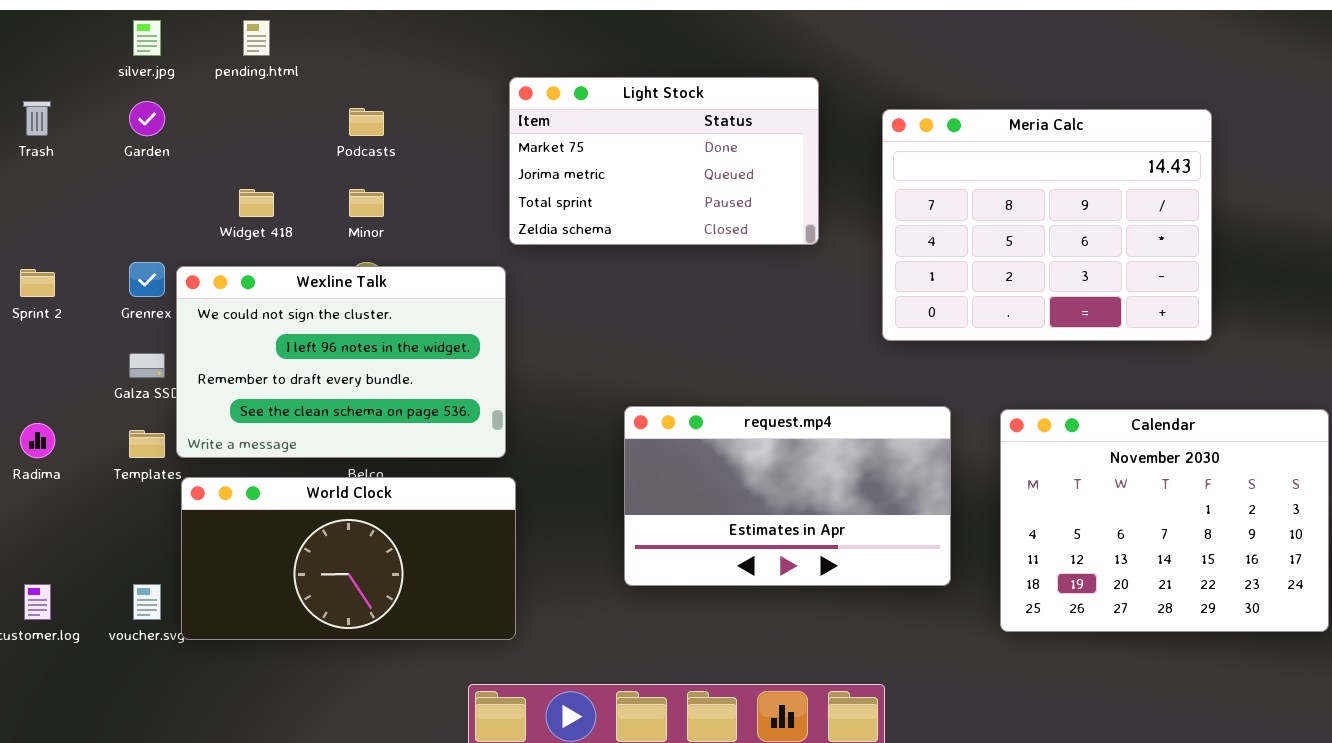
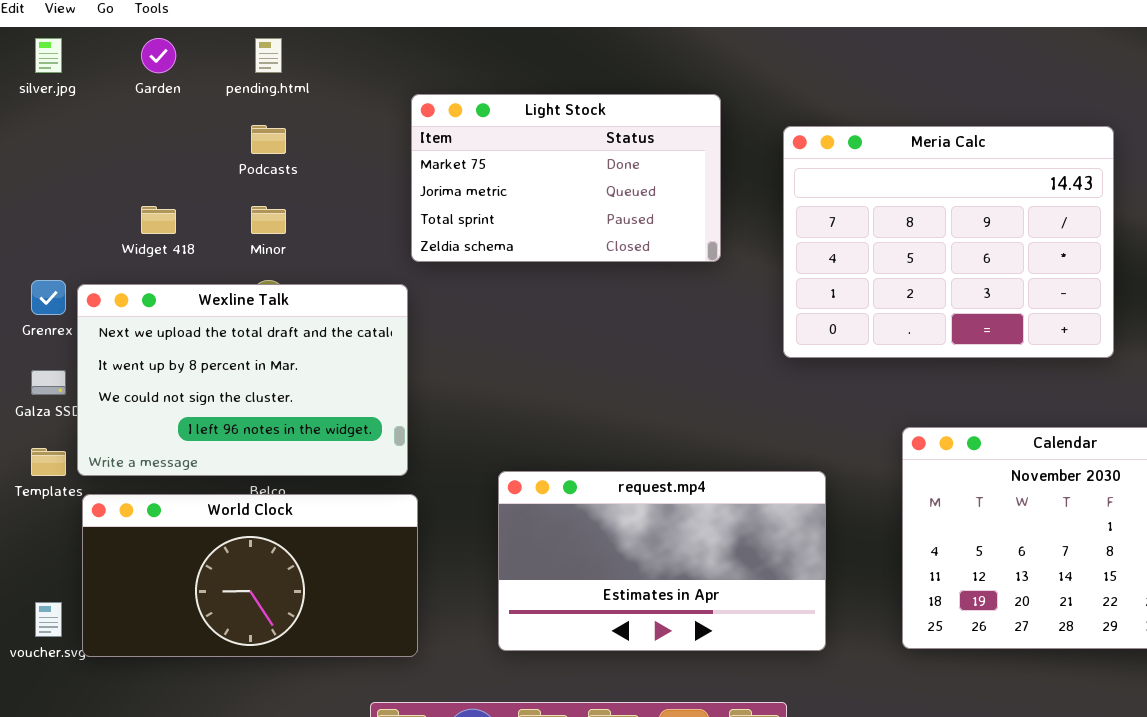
pending.html: [243,20,270,56] -> [255,38,282,73], moved
Garden: [129,101,165,136] -> [141,38,176,73], moved
Wexline Talk: [176,266,506,458] -> [77,284,408,476], scrolled up 2 rows
request.mp4: [624,406,951,586] -> [498,471,826,651], moved

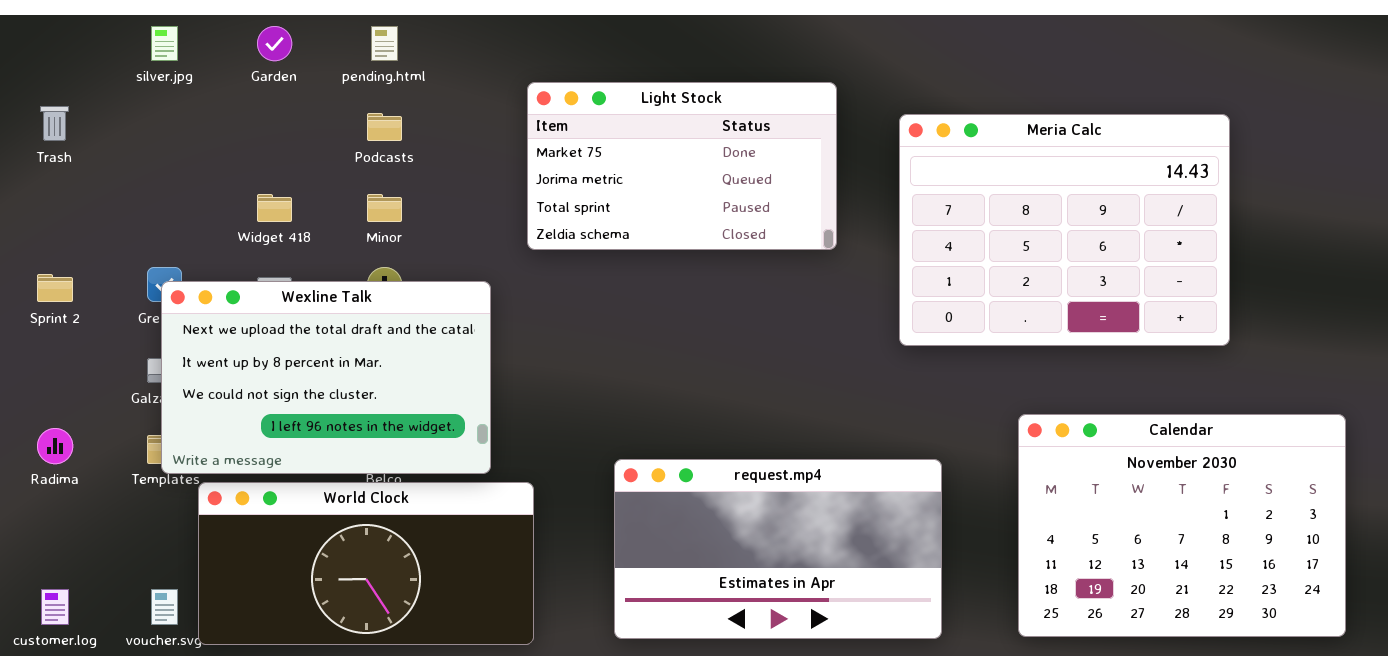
Wexline Talk: [77,284,408,476] -> [161,281,491,474], moved

